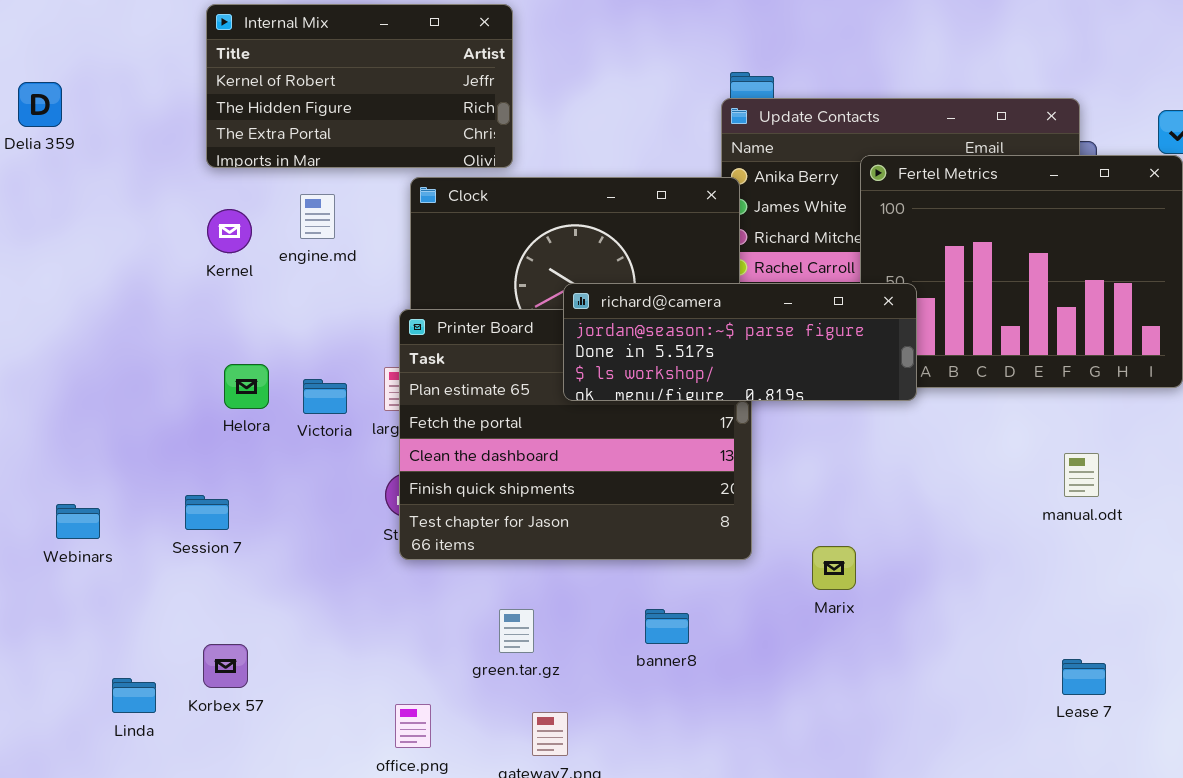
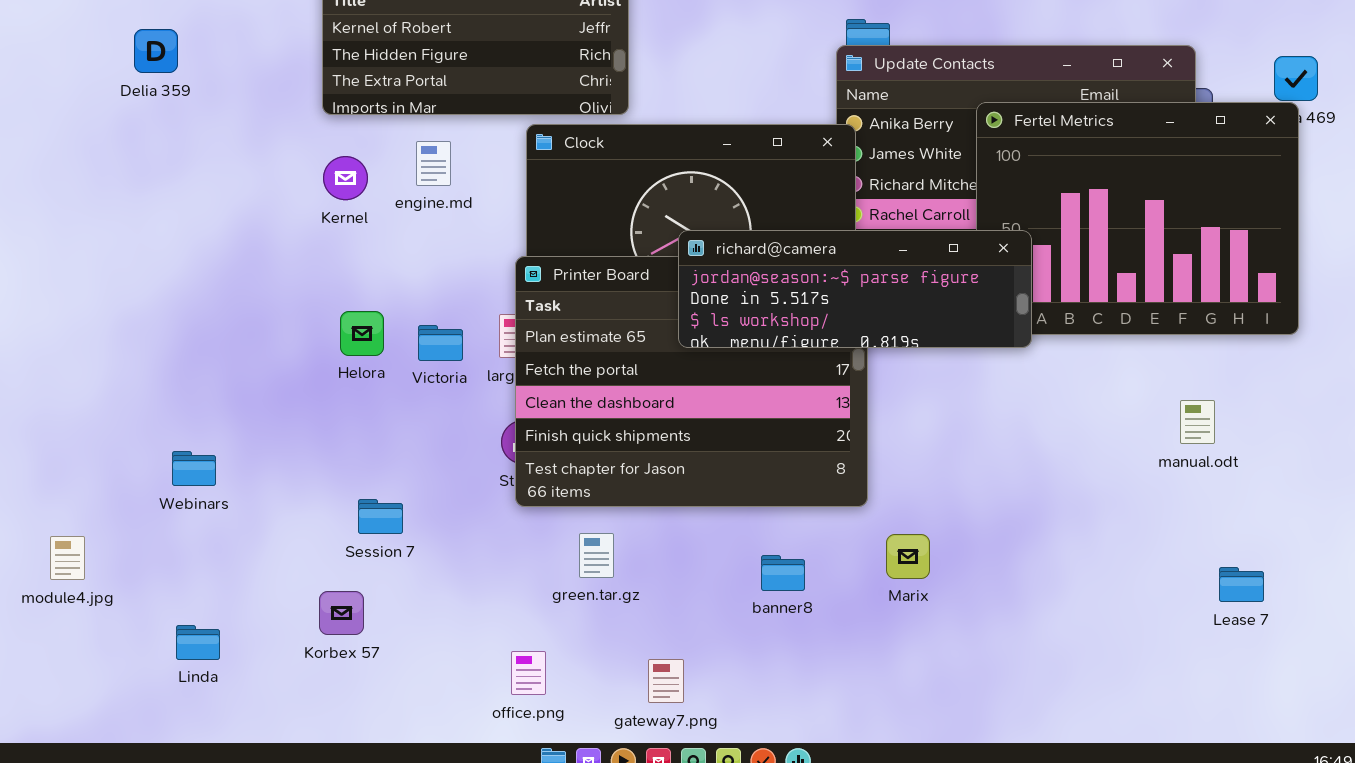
Session 7: [185,495,229,530] -> [358,499,403,534], moved
Marix: [812,546,856,590] -> [886,534,930,579], moved
green.tar.gz: [499,609,534,653] -> [579,533,614,578], moved
Lease 7: [1062,659,1106,695] -> [1219,567,1264,602], moved
Linda: [112,678,156,713] -> [176,625,220,660], moved

